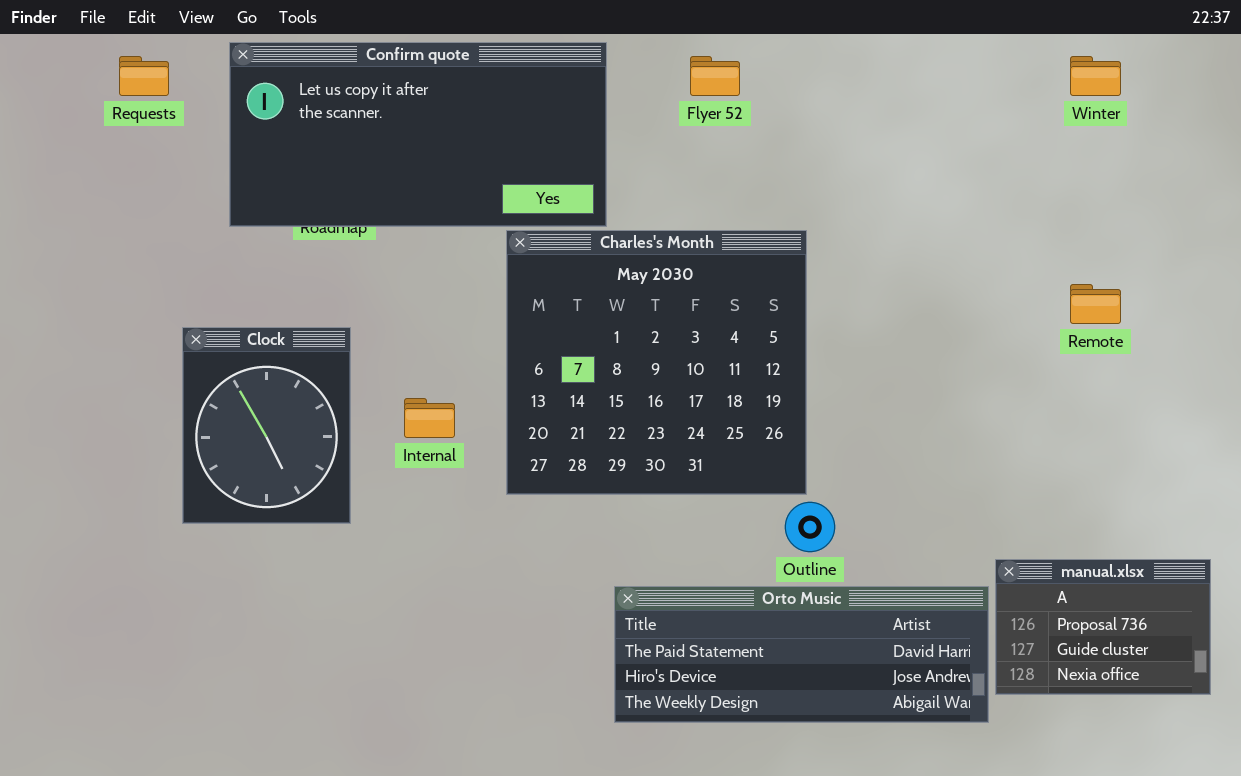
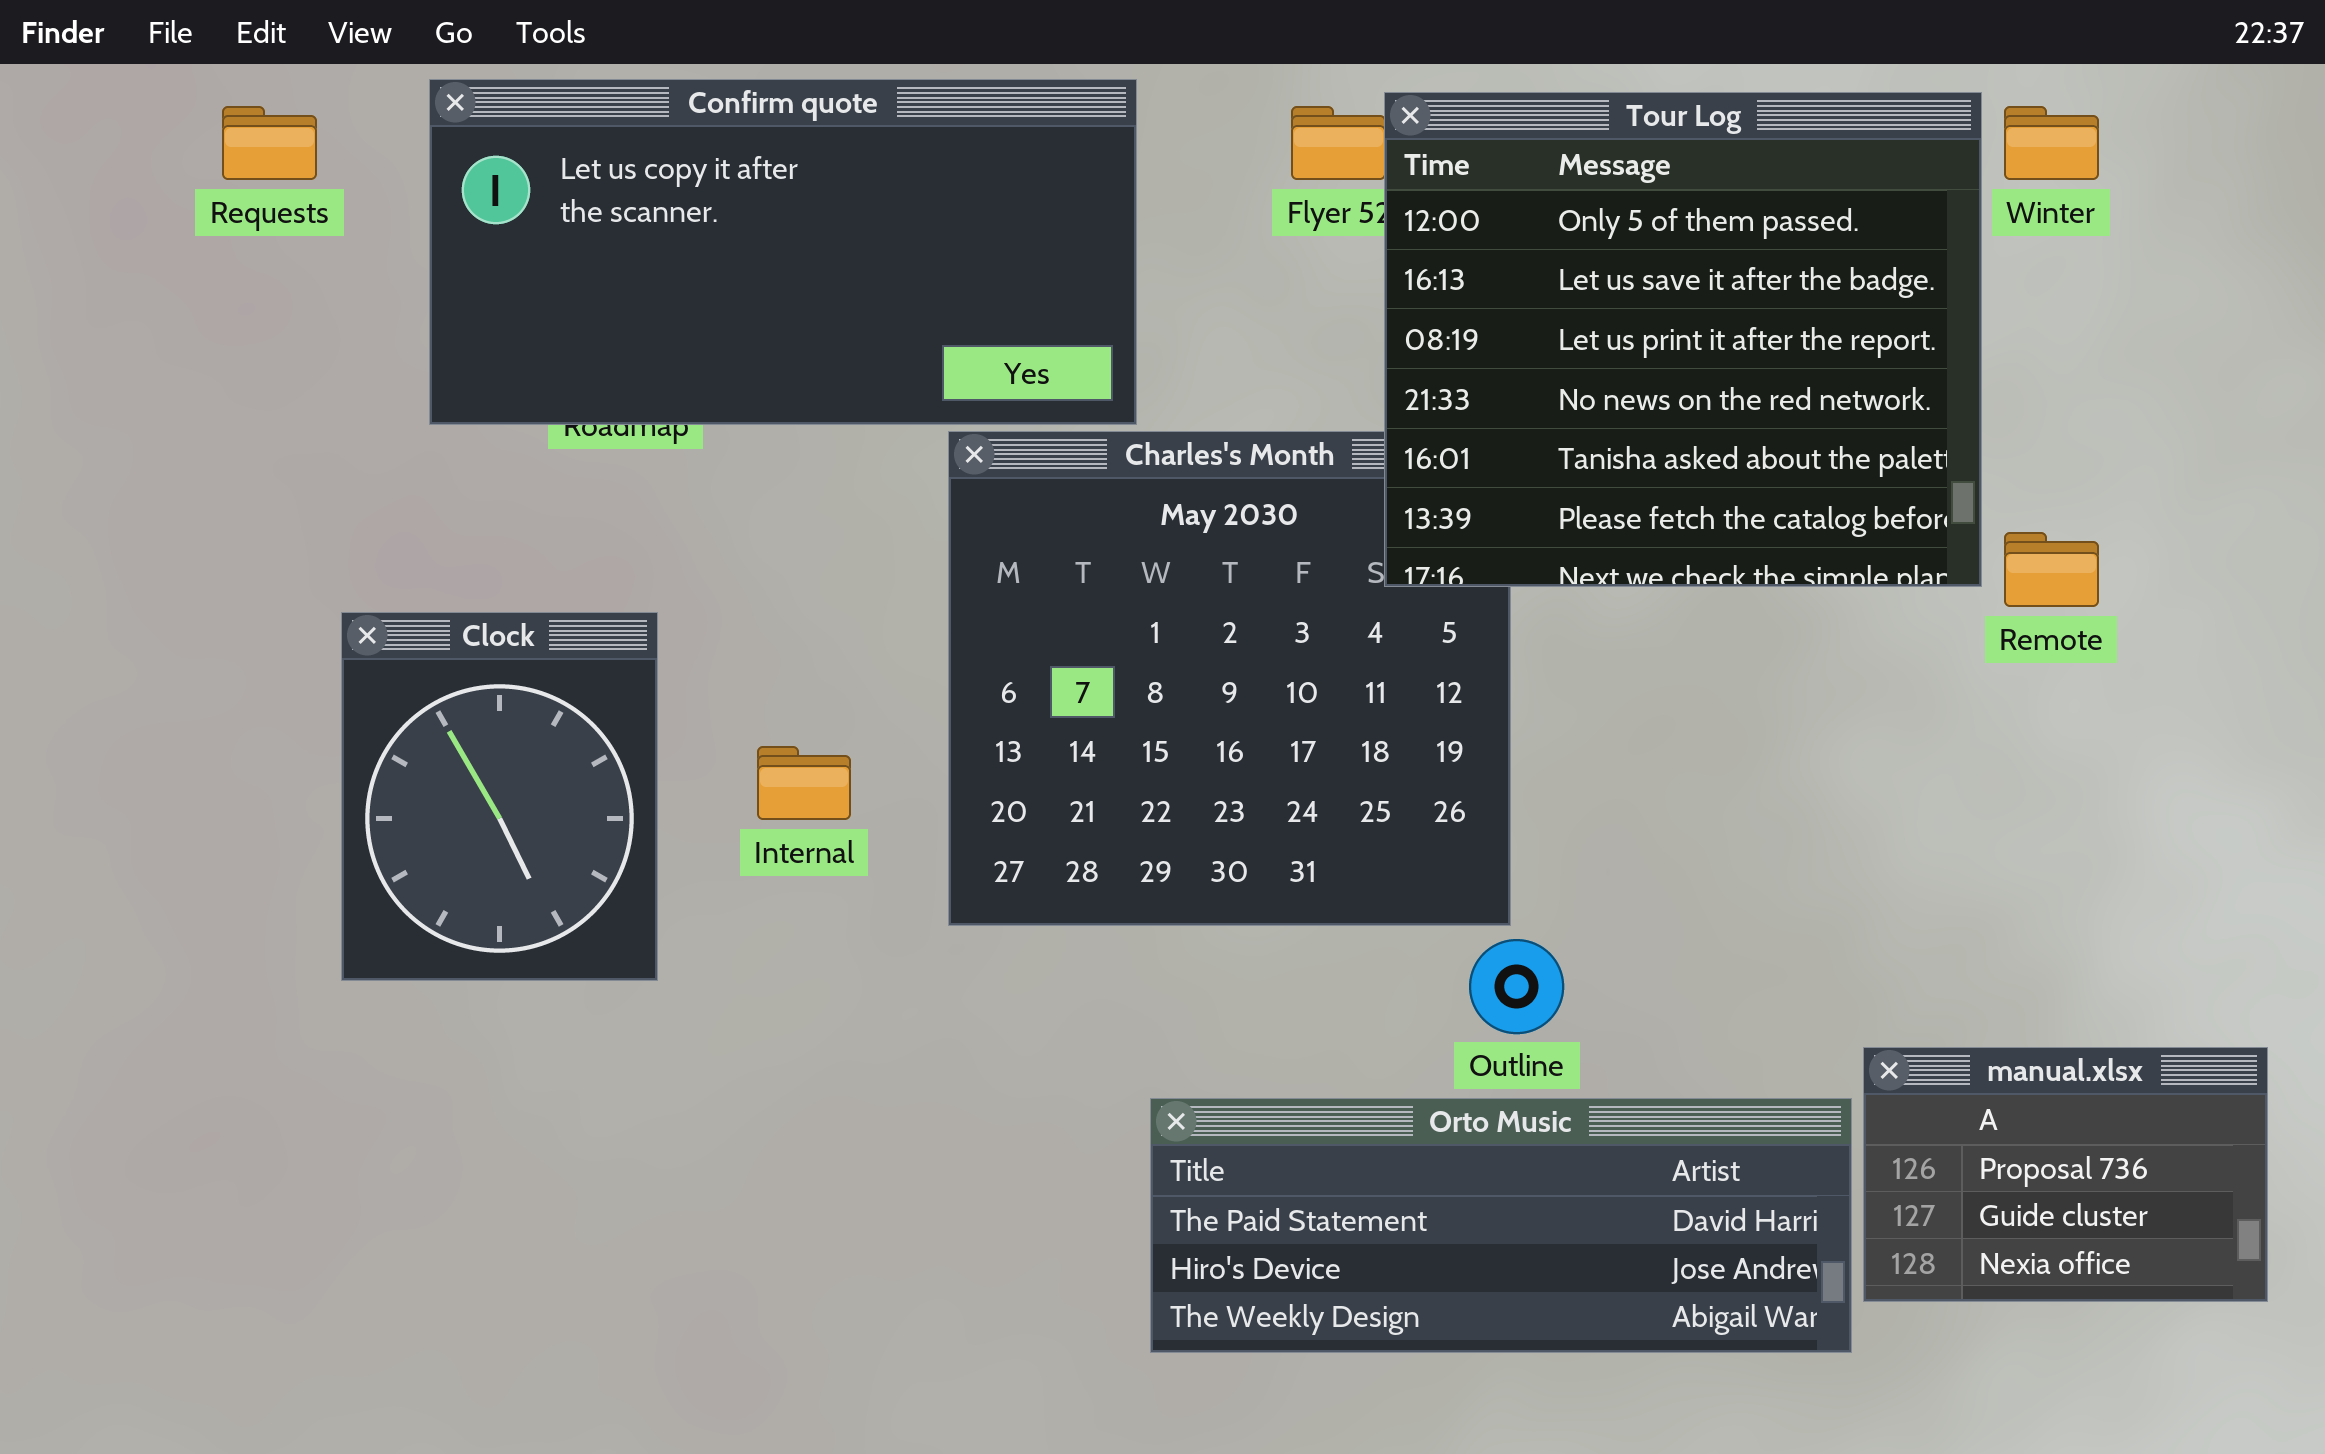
Tour Log: none -> [1384,92,1982,587], opened

